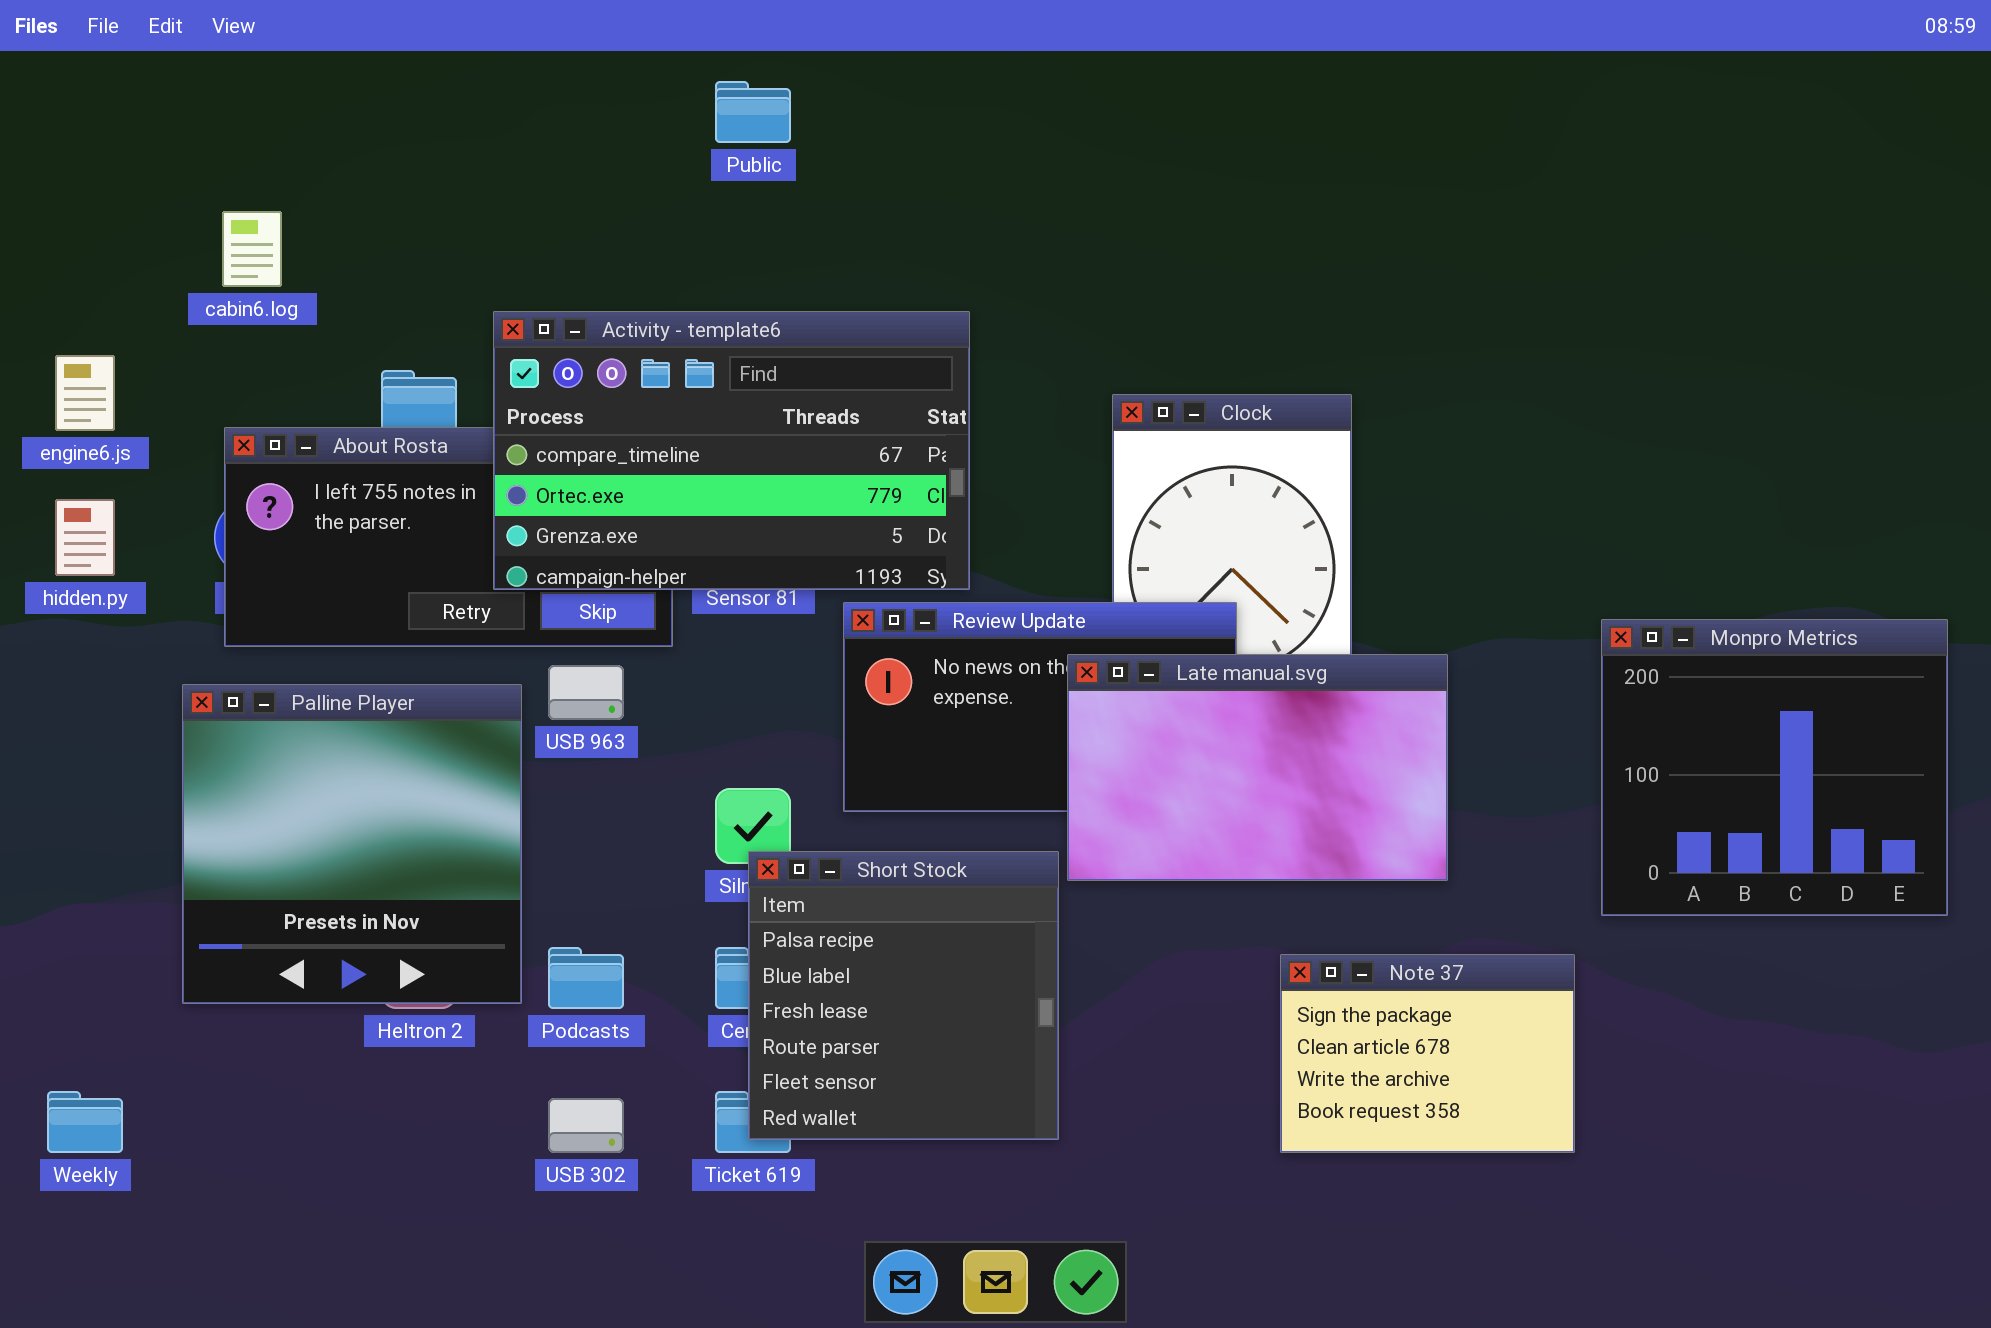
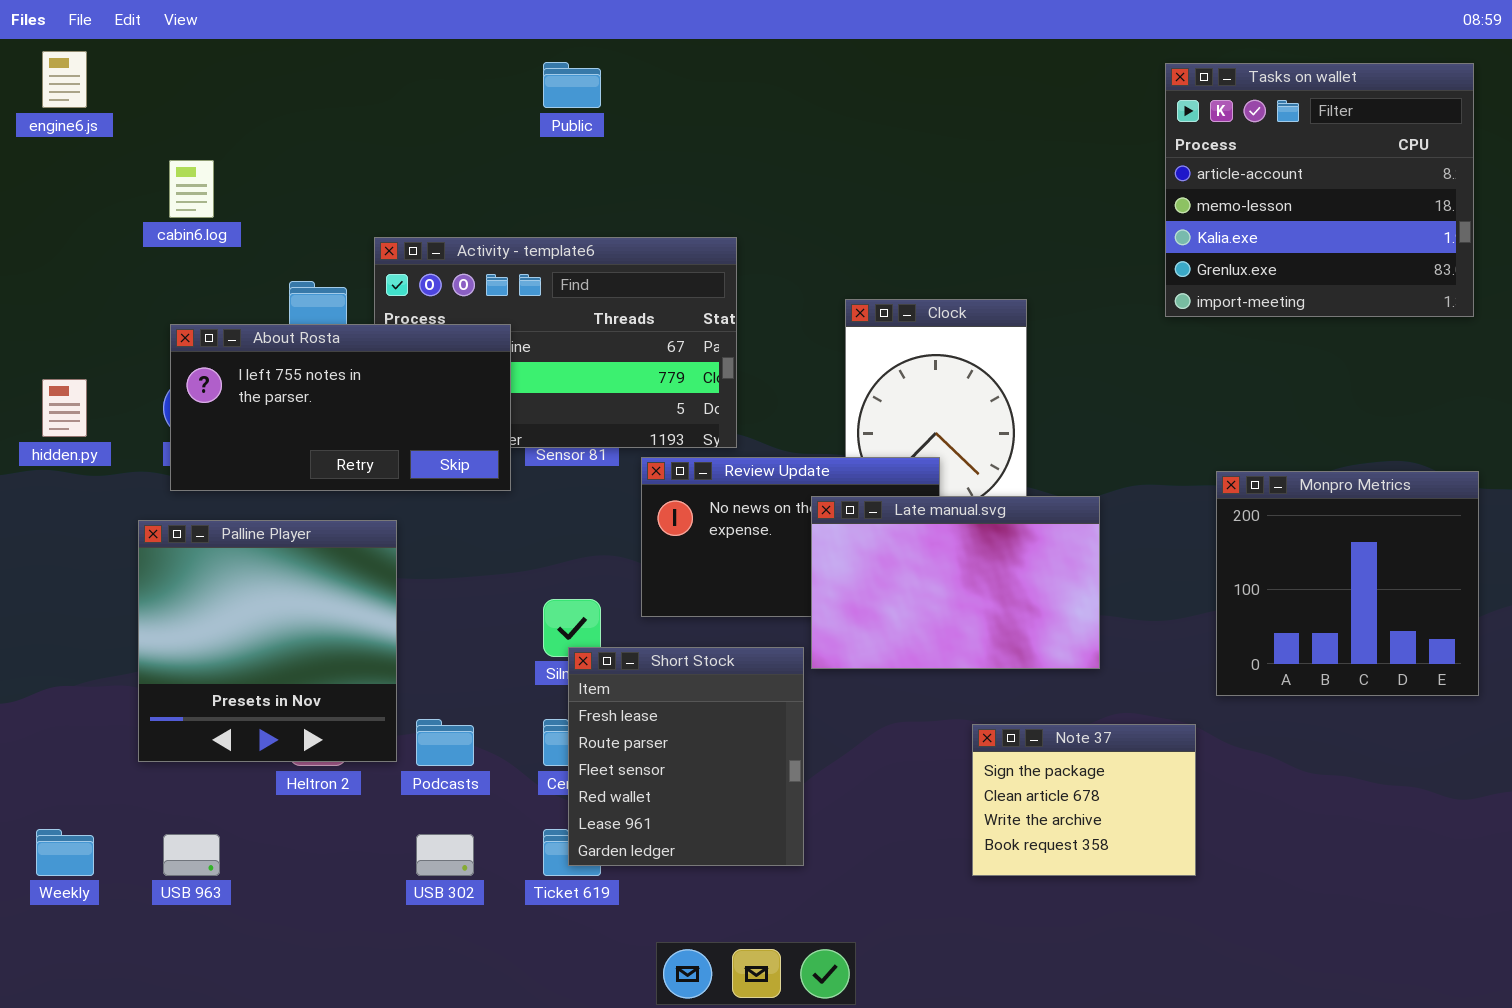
Tasks on wallet: none -> [1165,63,1474,317], opened
engine6.js: [55,355,115,431] -> [42,51,87,108], moved
About Rosta: [224,427,673,647] -> [170,324,511,491], raised
USB 963: [548,665,624,720] -> [163,834,220,876], moved
Short Stock: [748,851,1059,1140] -> [568,647,804,866], scrolled down 2 rows

